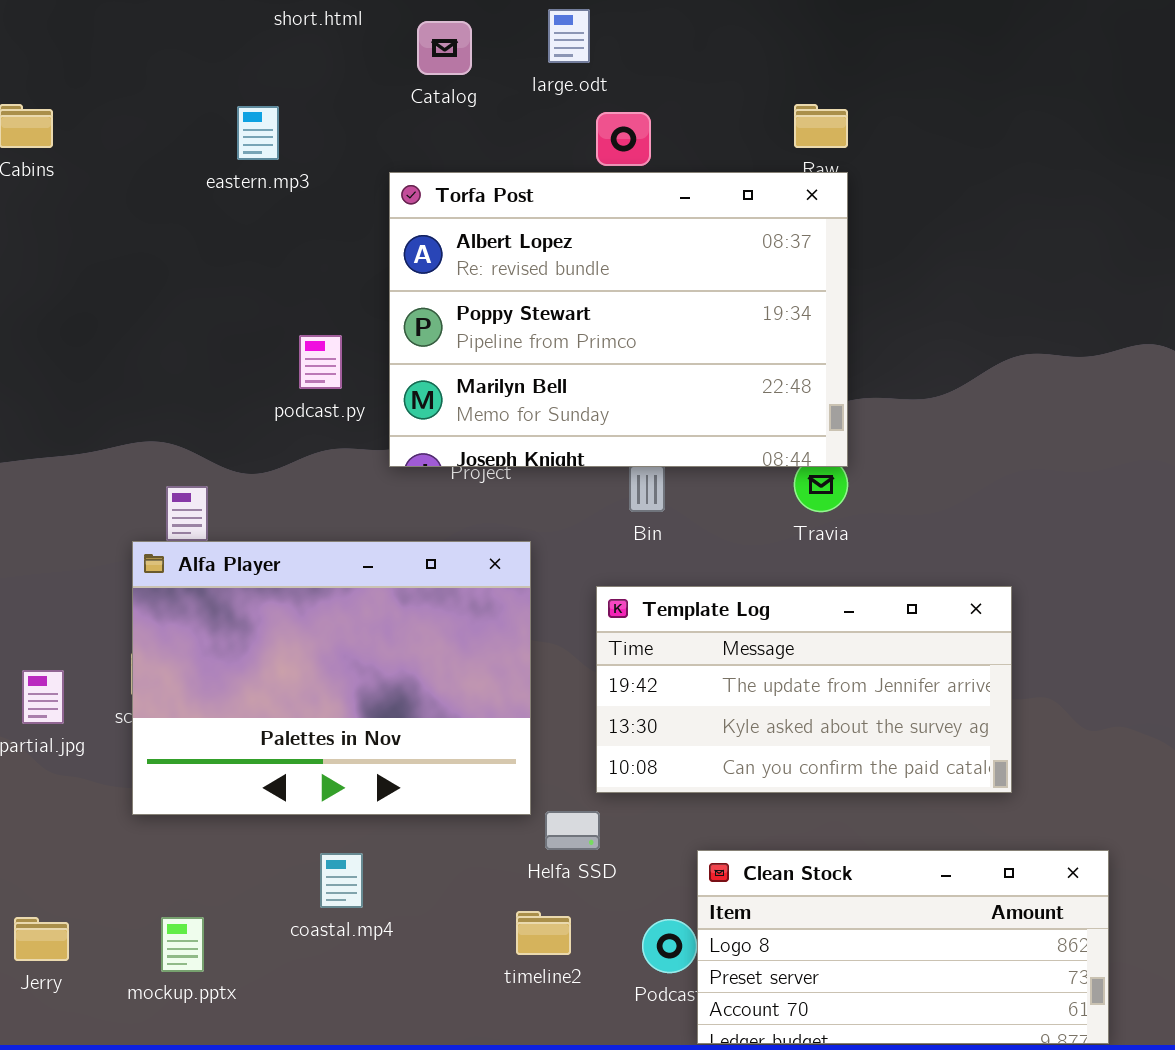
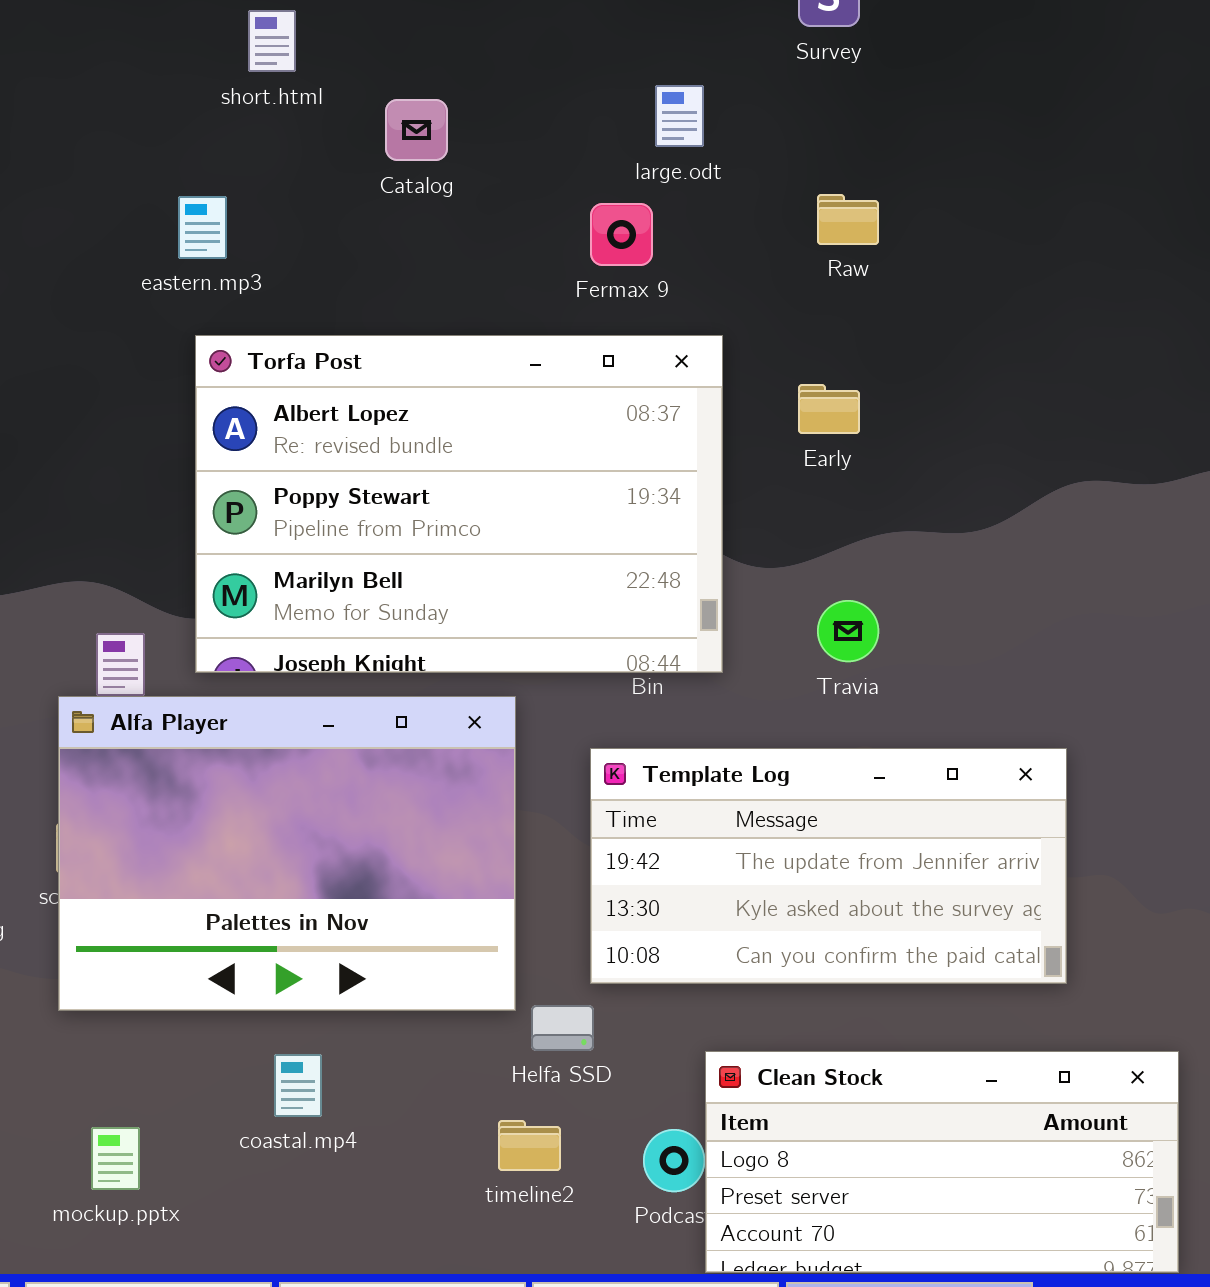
large.odt: [548,9,590,63] -> [655,85,704,147], moved
Torfa Post: [389,172,848,467] -> [195,335,723,673], moved

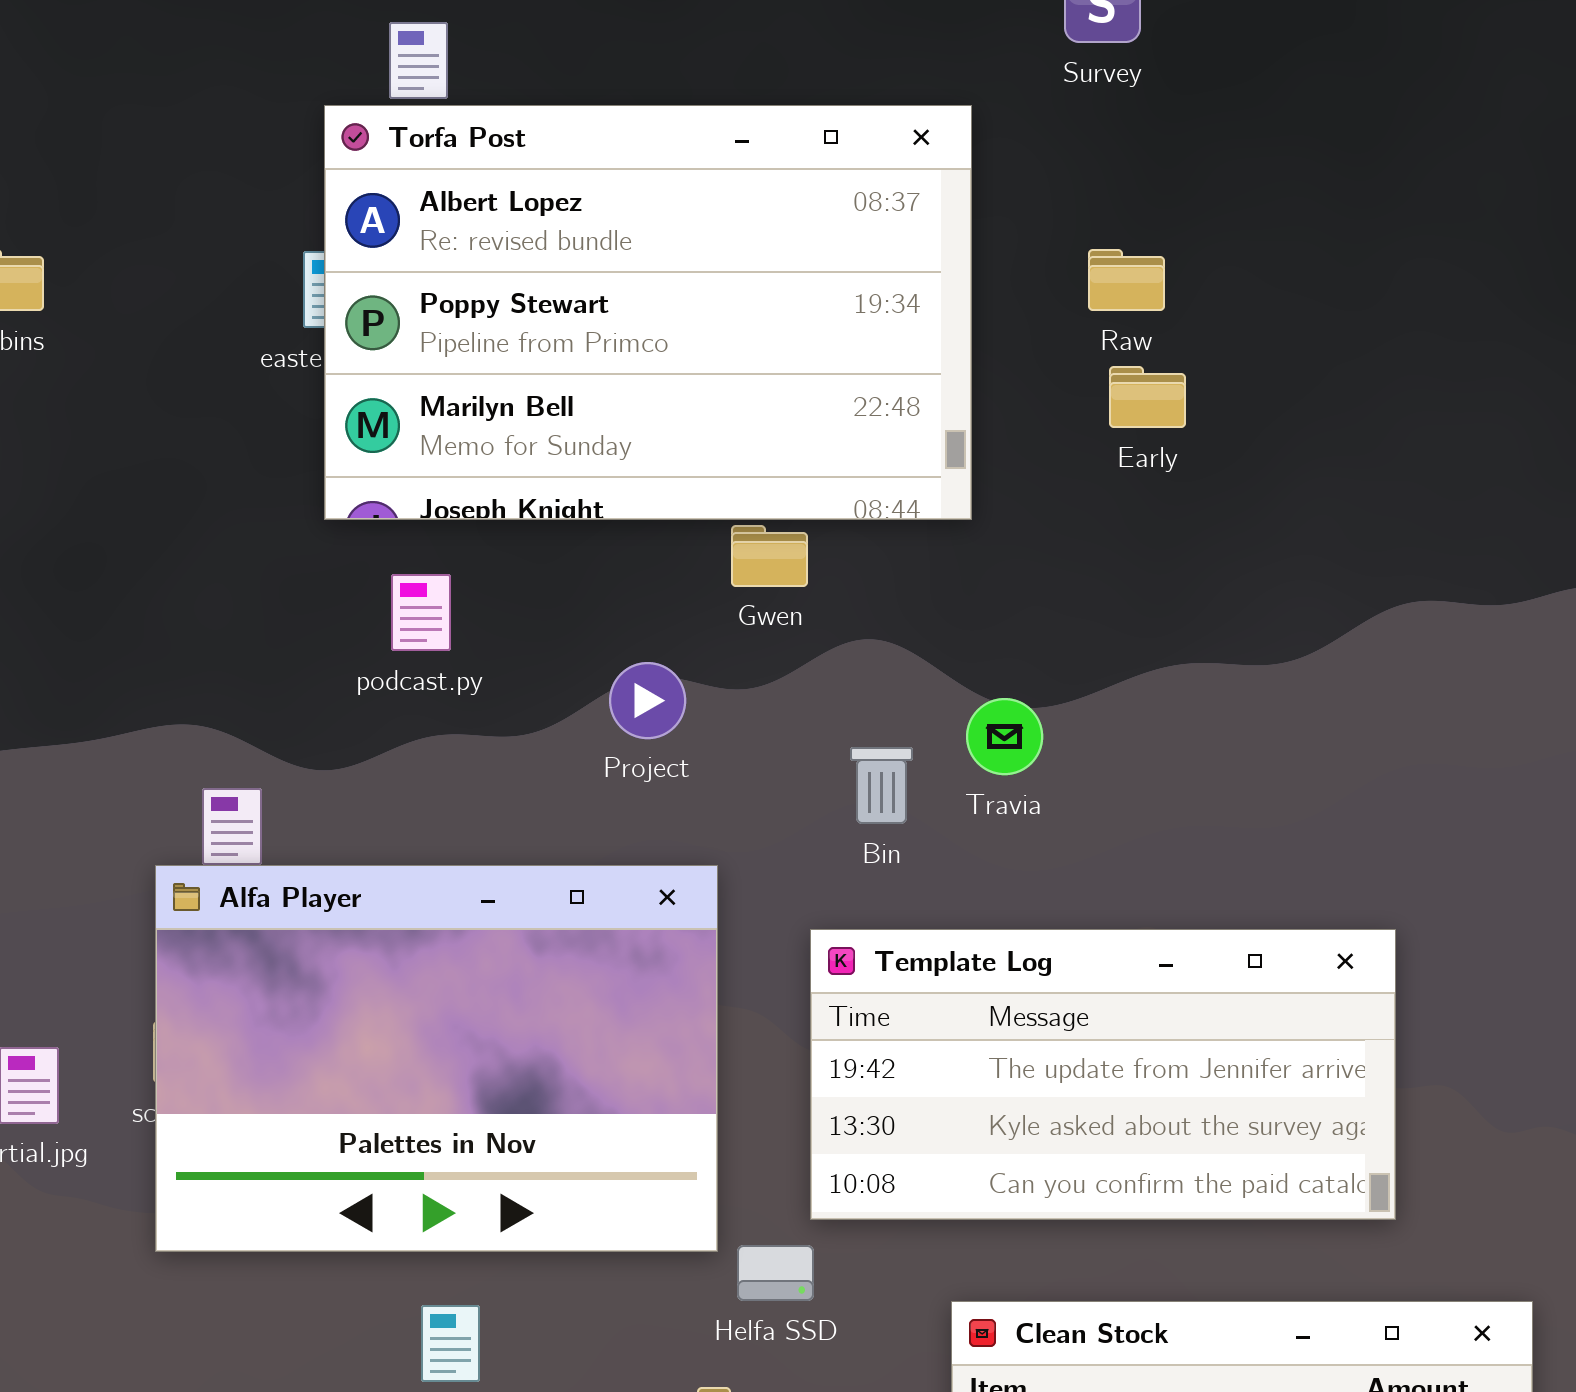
Torfa Post: [195,335,723,673] -> [324,105,972,520], moved
Early: [798,384,860,434] -> [1109,366,1186,428], moved
Travia: [817,600,879,662] -> [966,698,1043,775], moved

